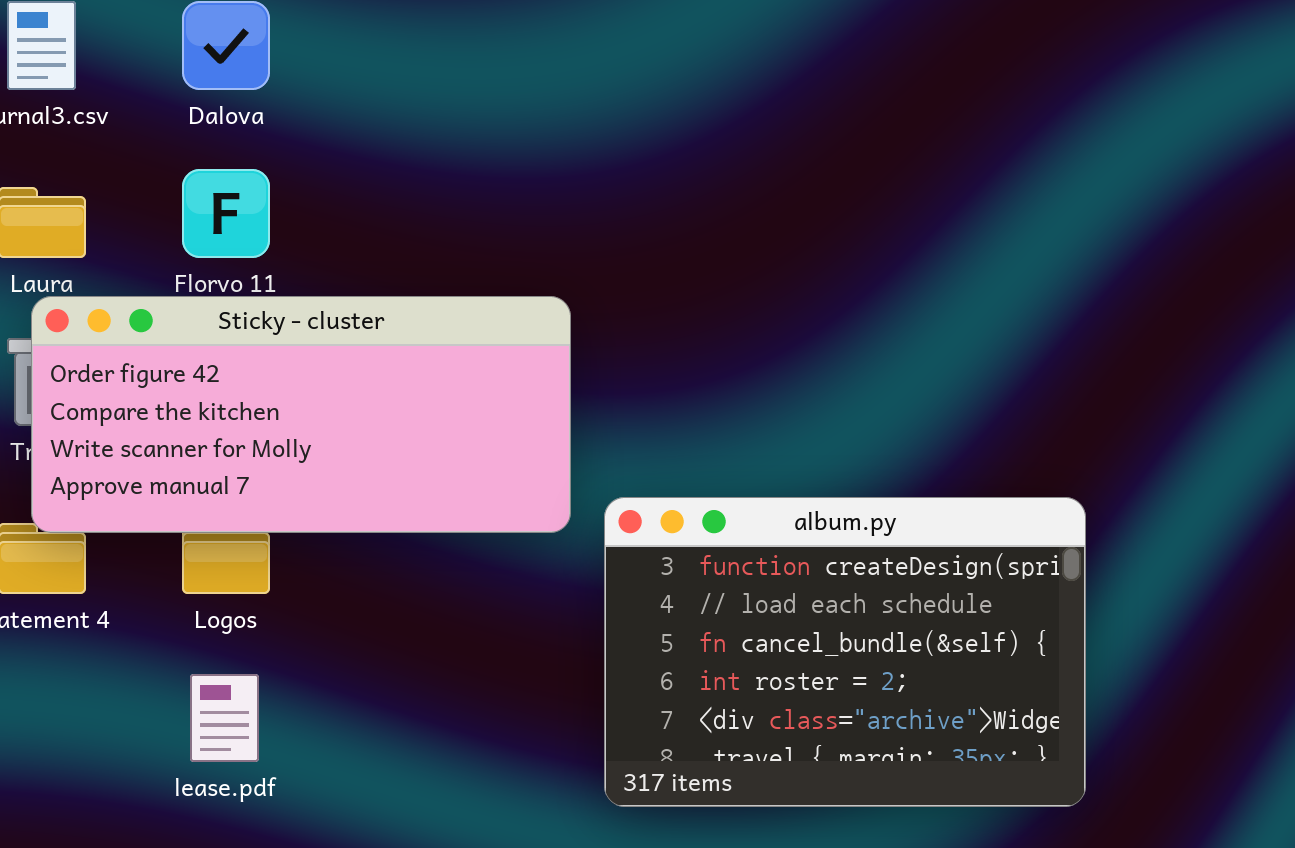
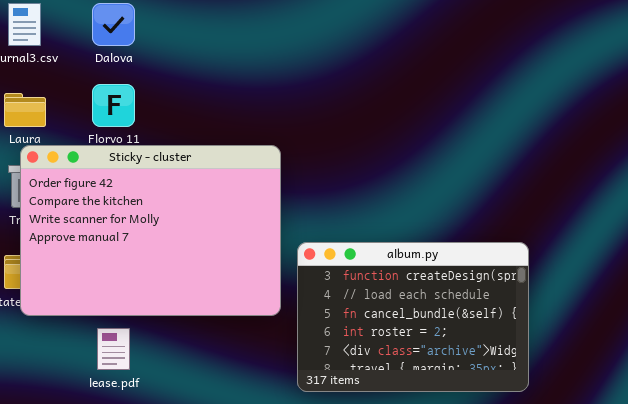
Sticky - cluster: [31,296,571,533] -> [20,145,281,316], resized

